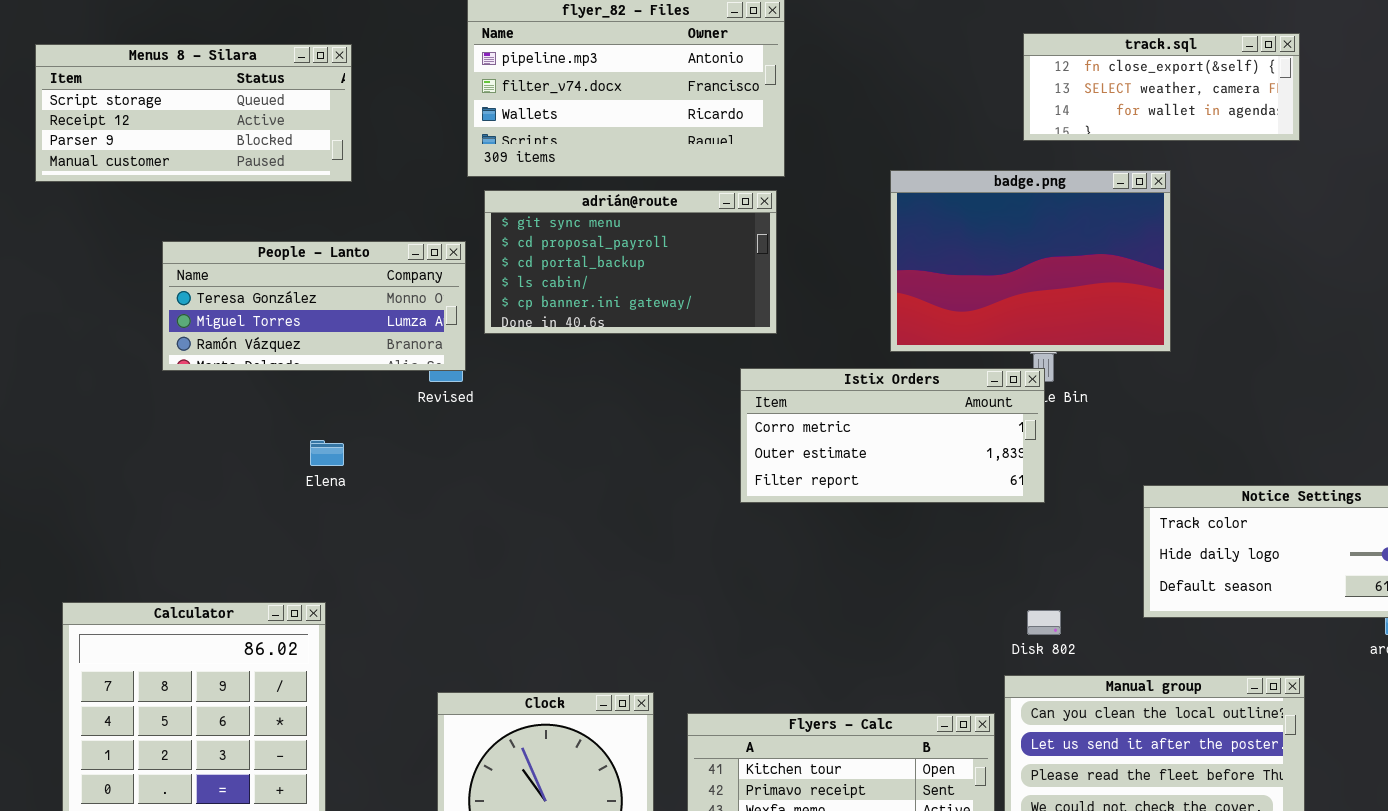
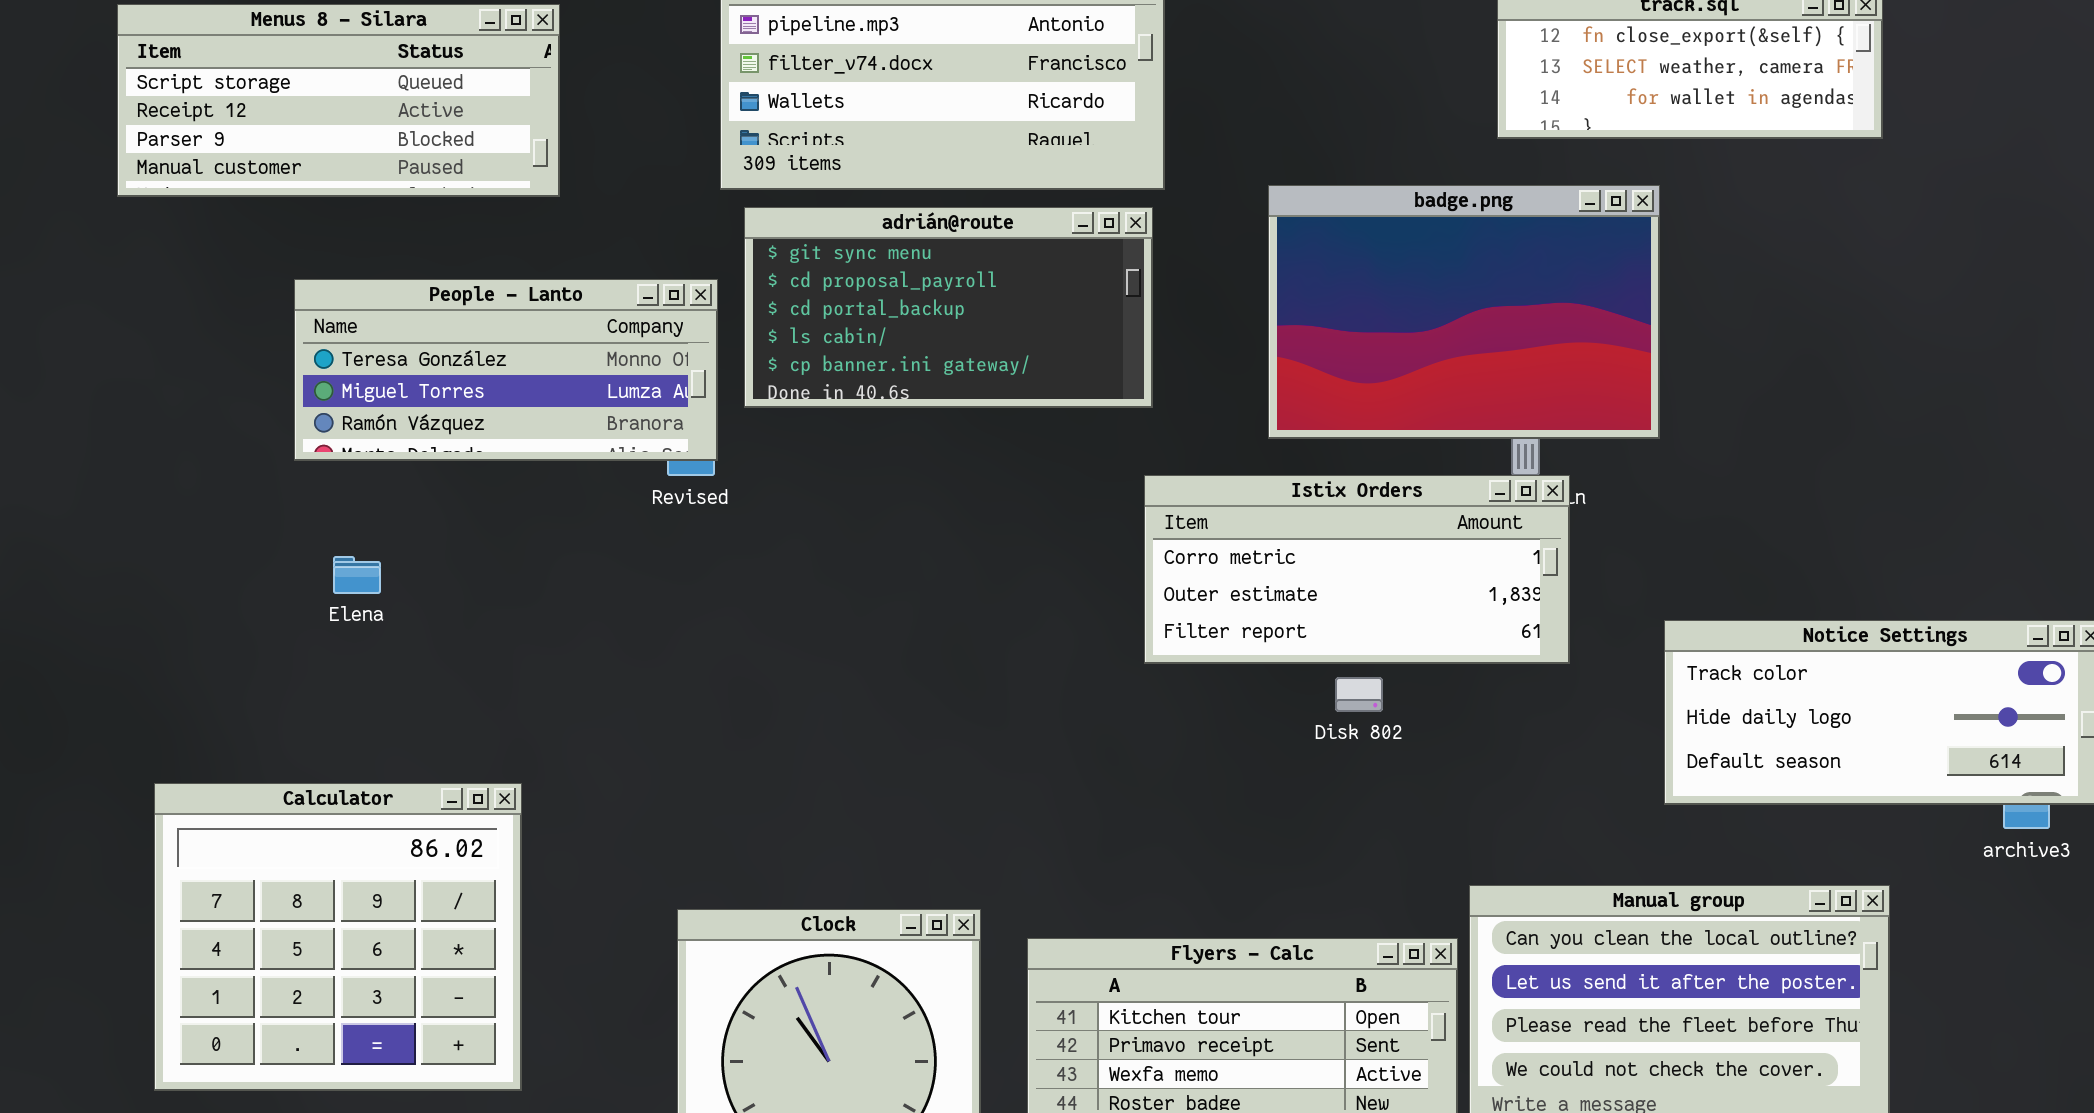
badge.png: [890,170,1171,352] -> [1268,185,1660,439], moved
Istix Orders: [740,368,1045,503] -> [1144,475,1570,664], moved
Elena: [310,440,344,466] -> [333,556,381,594], moved
Disk 802: [1027,610,1061,635] -> [1335,677,1383,712], moved

